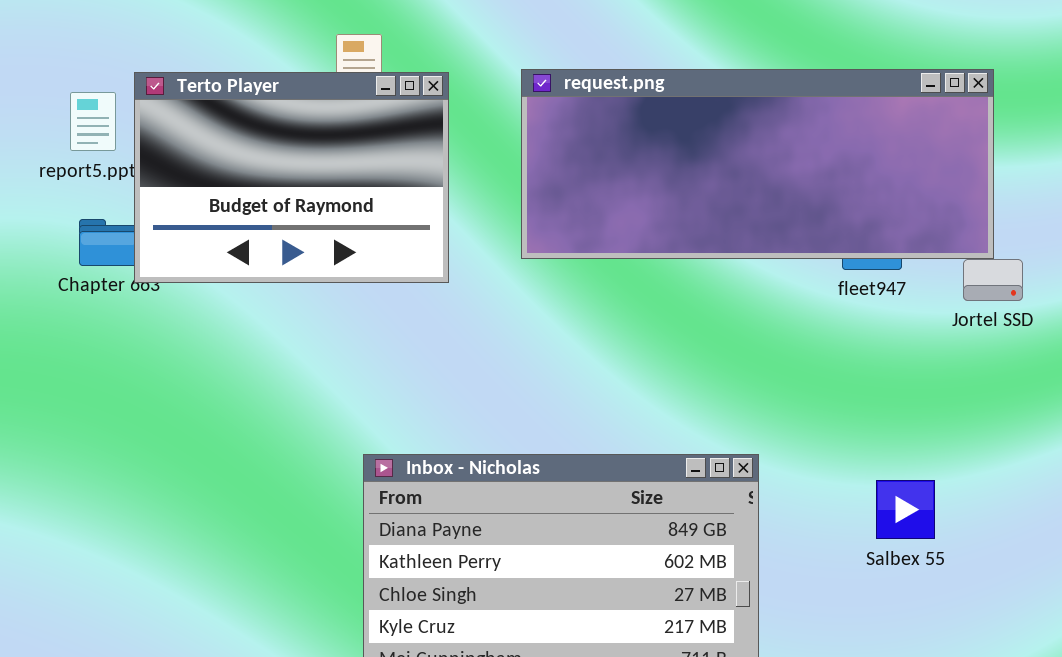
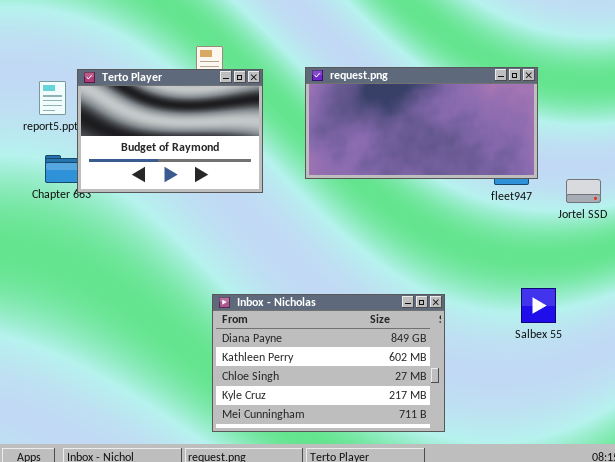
request.png: [521,69,994,259] -> [305,67,538,179], resized
Salbex 55: [876,480,935,539] -> [521,288,556,323], moved

